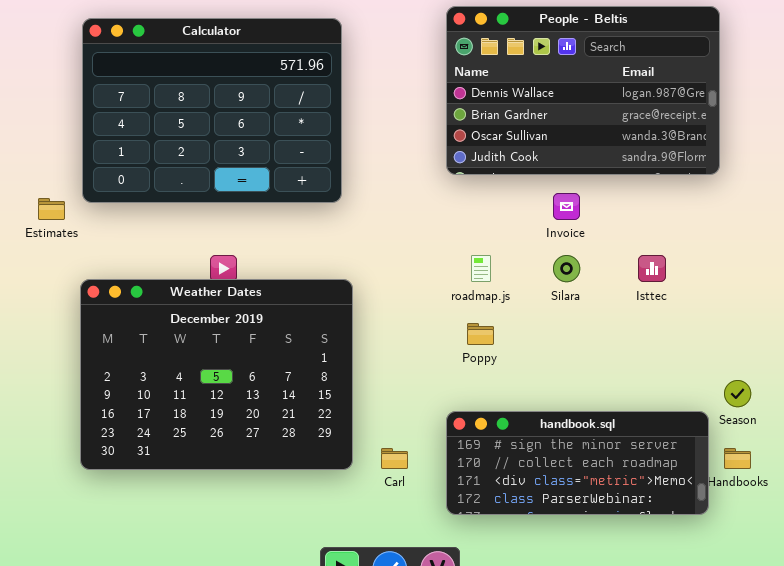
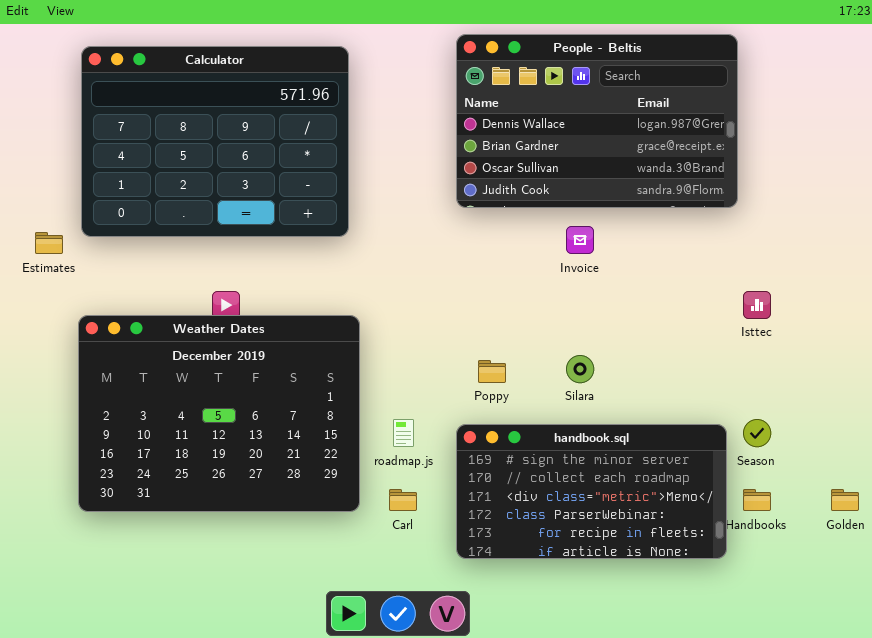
roadmap.js: [471,255,491,282] -> [393,419,414,447], moved
Silara: [553,255,580,282] -> [566,355,594,383], moved
Isttec: [638,255,666,282] -> [743,291,771,319], moved
handbook.sql: [446,411,709,515] -> [456,424,727,559], resized

